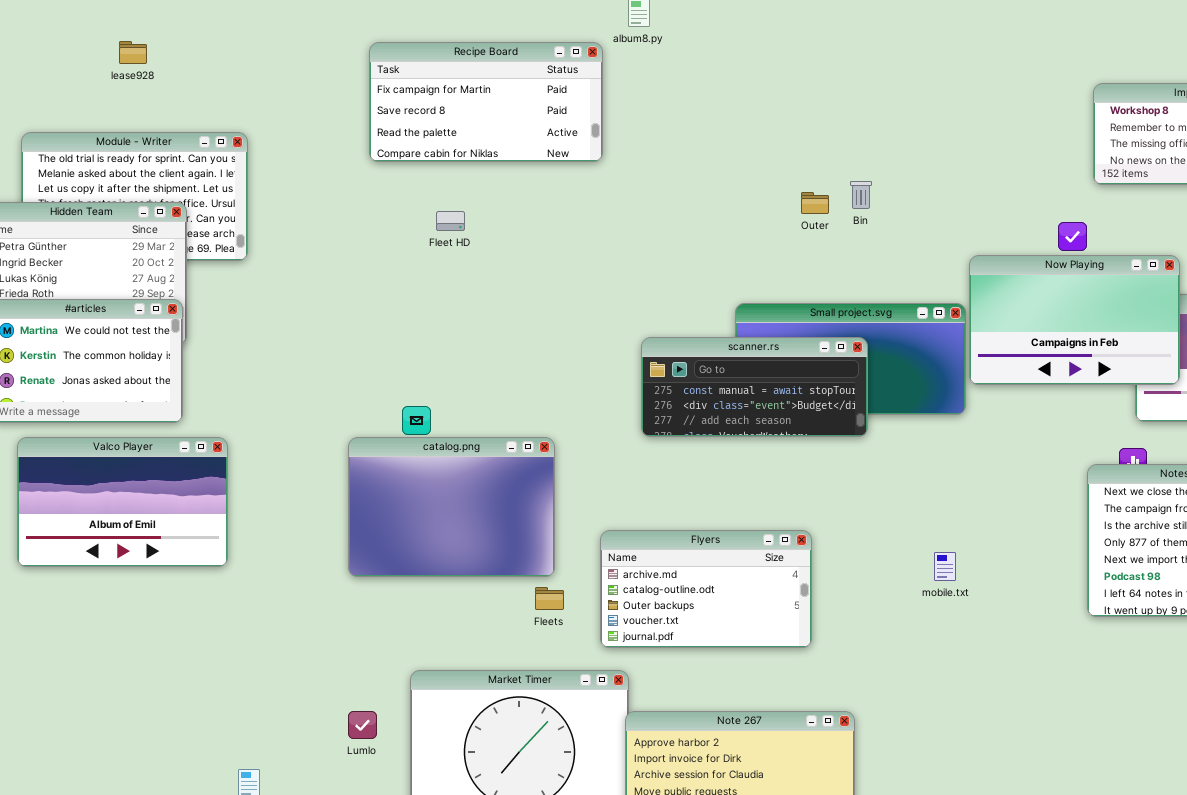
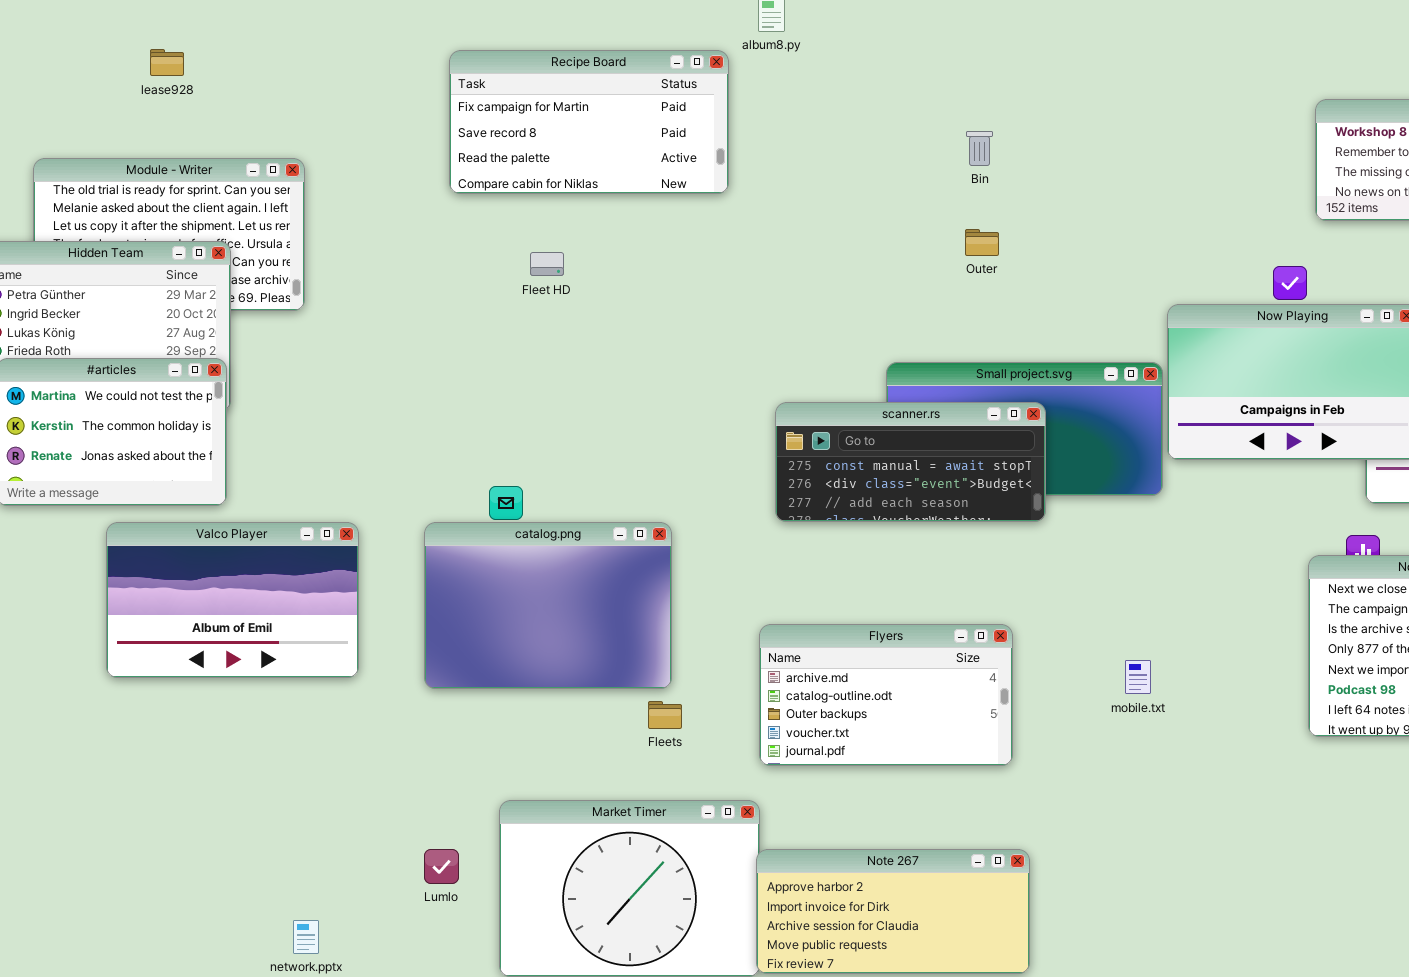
Bin: [850,181,872,209] -> [966,131,993,166], moved
Valco Player: [17,437,228,567] -> [106,522,359,678], moved
Flyers: [600,530,812,648] -> [759,624,1013,766], moved

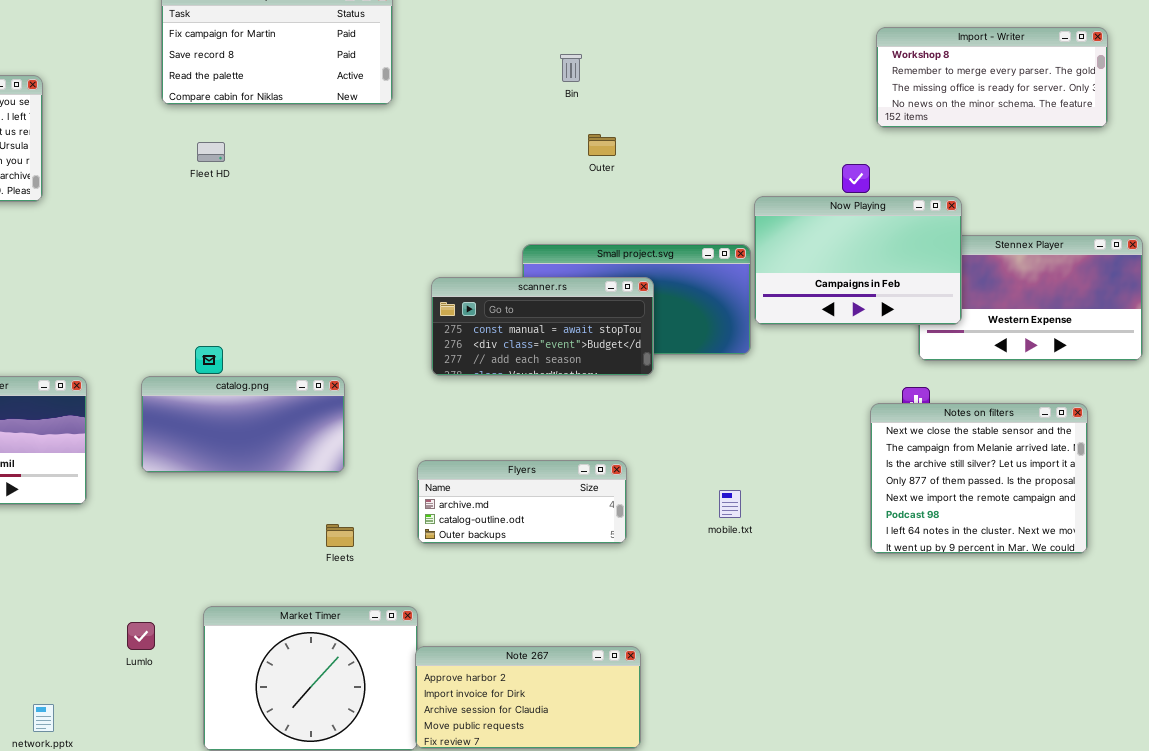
Bin: [966,131,993,166] -> [560,54,582,82], moved
Fleet HD: [530,252,564,276] -> [197,142,225,162], moved
catalog.png: [424,522,672,689] -> [141,376,345,473], resized
Flyers: [759,624,1013,766] -> [417,460,627,544], resized
Lumlo: [424,849,459,884] -> [127,622,155,650], moved

